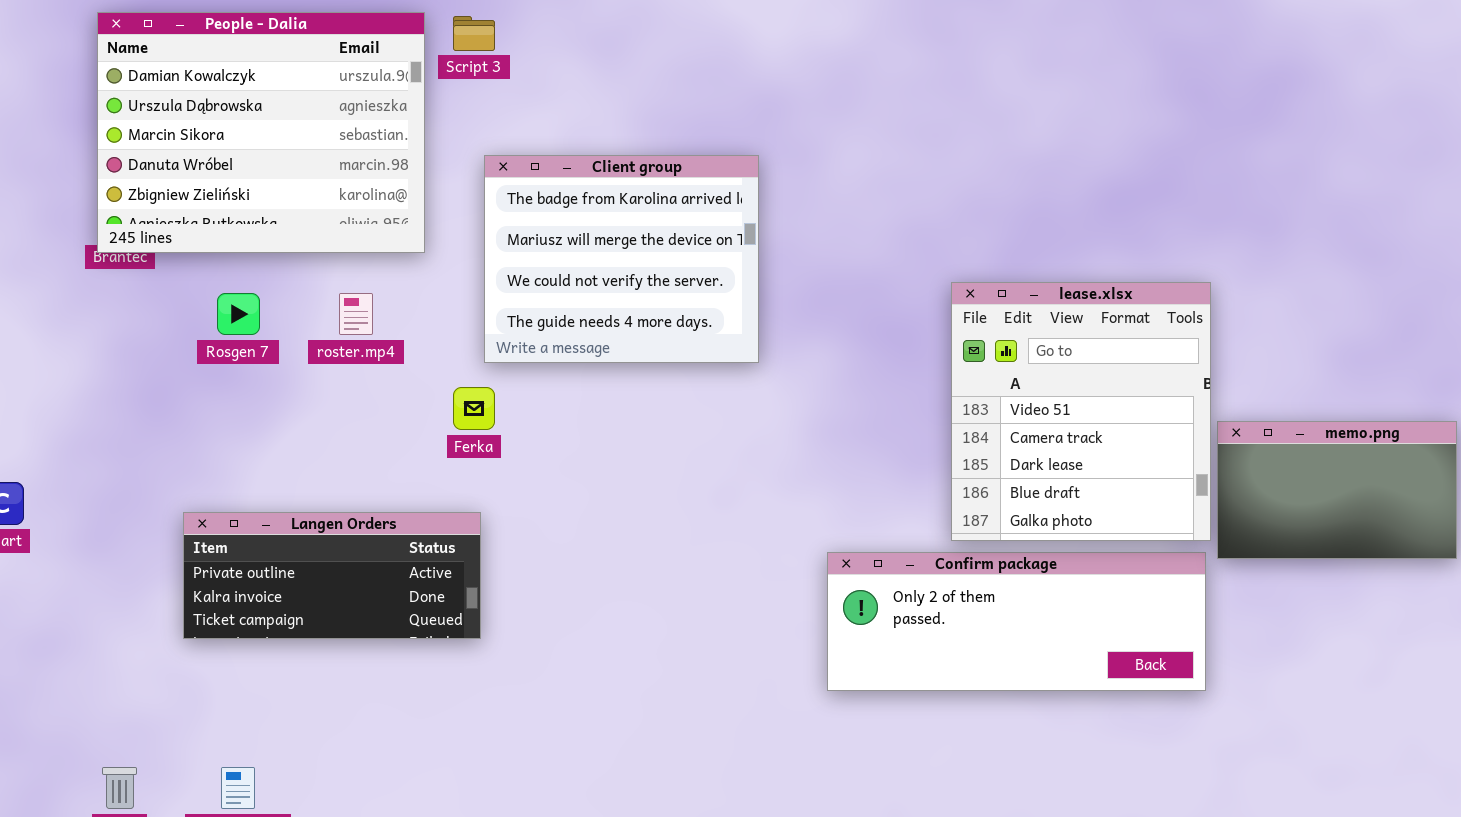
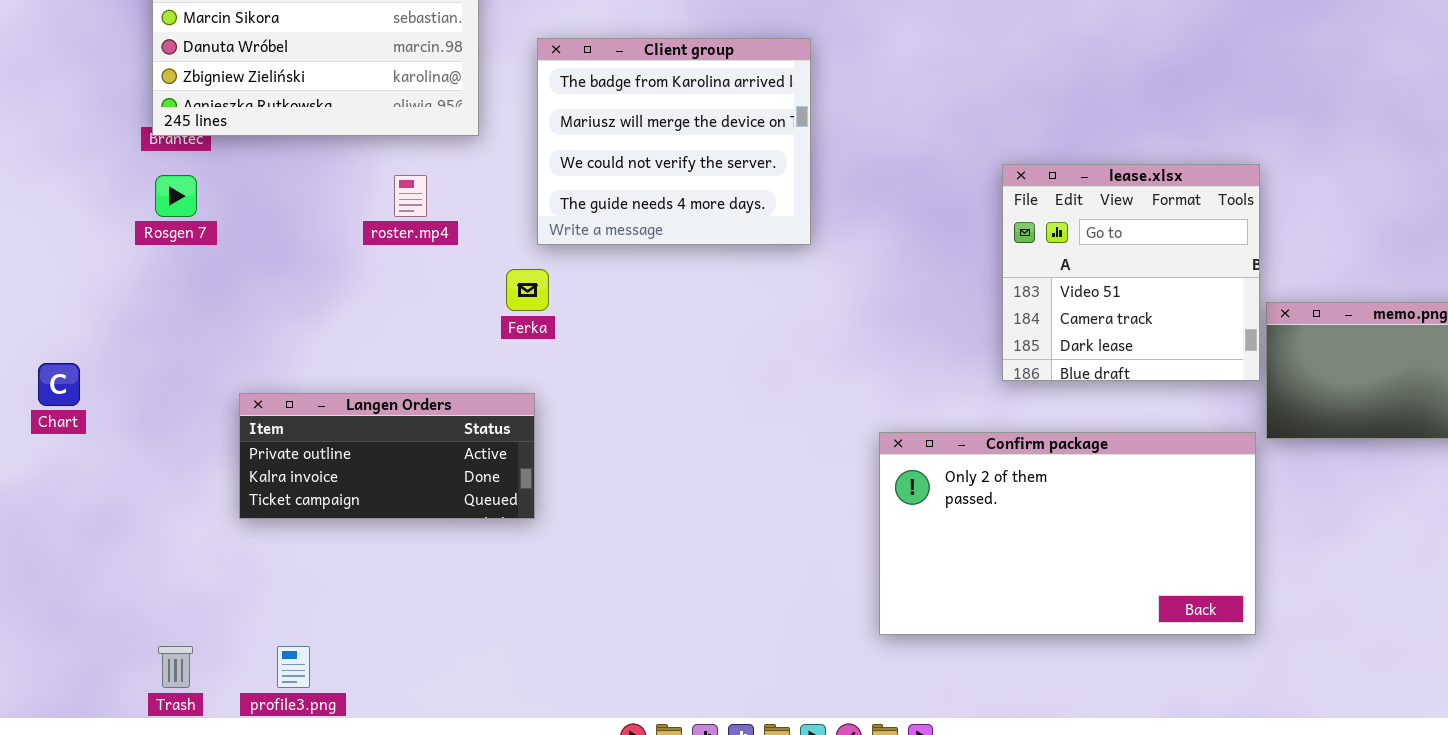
lease.xlsx: [951,282,1211,541] -> [1002,164,1260,381], resized
Rosgen 7: [217,293,260,335] -> [155,175,197,217], moved
Confirm package: [827,552,1206,691] -> [879,432,1256,635], resized

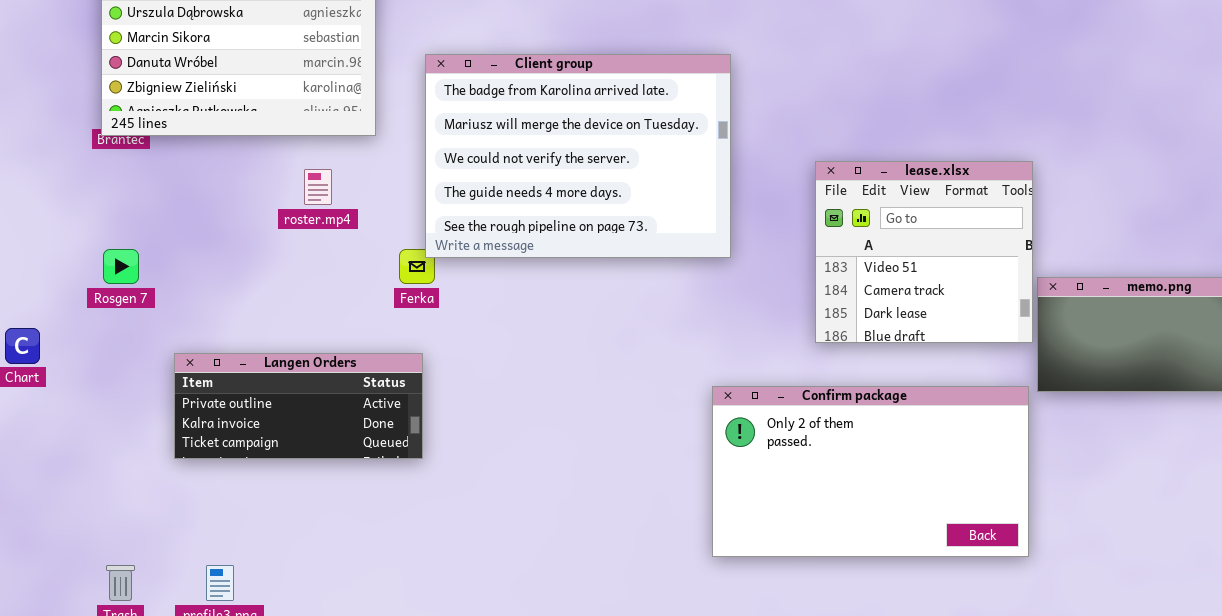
Client group: [537,38,811,245] -> [425,54,731,258], resized
Rosgen 7: [155,175,197,217] -> [103,249,139,284], moved

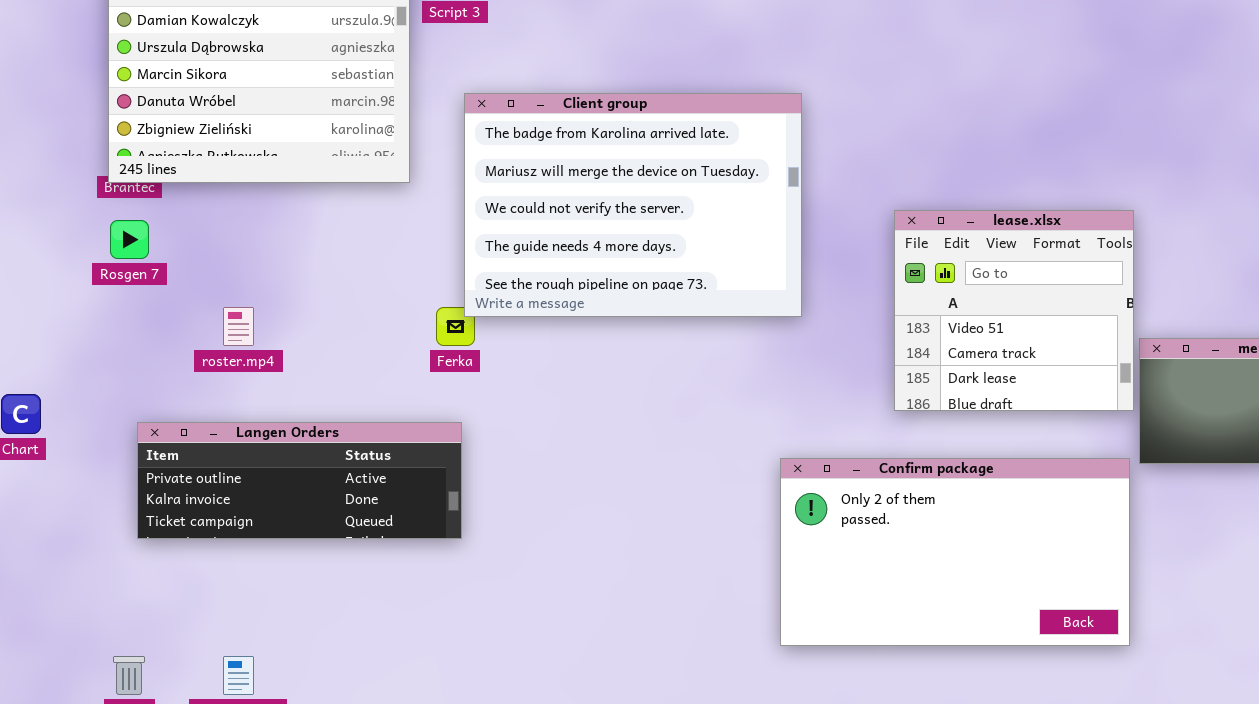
roster.mp4: [304,169,332,205] -> [223,307,254,346], moved
Rosgen 7: [103,249,139,284] -> [110,220,149,259], moved
Langen Orders: [174,353,423,459] -> [137,422,462,539], resized

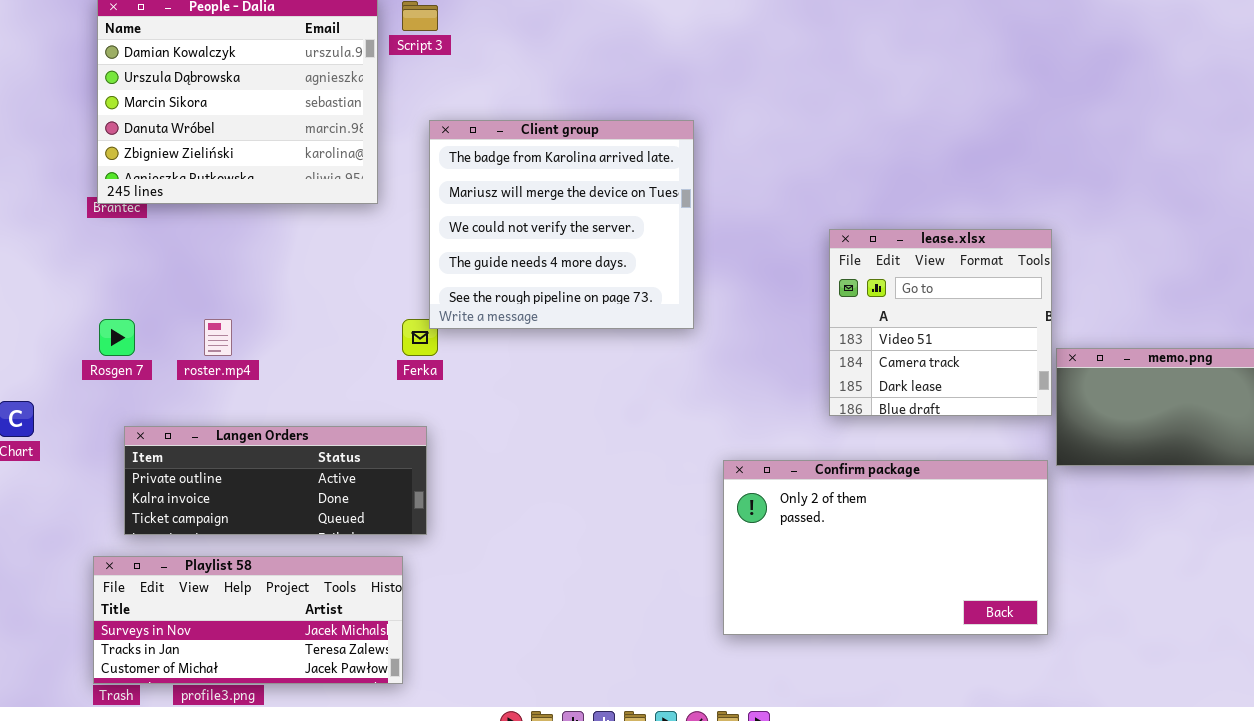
Client group: [464,93,802,317] -> [429,120,694,329], resized
Rosgen 7: [110,220,149,259] -> [99,319,135,356], moved
Playlist 58: none -> [93,556,403,684], opened

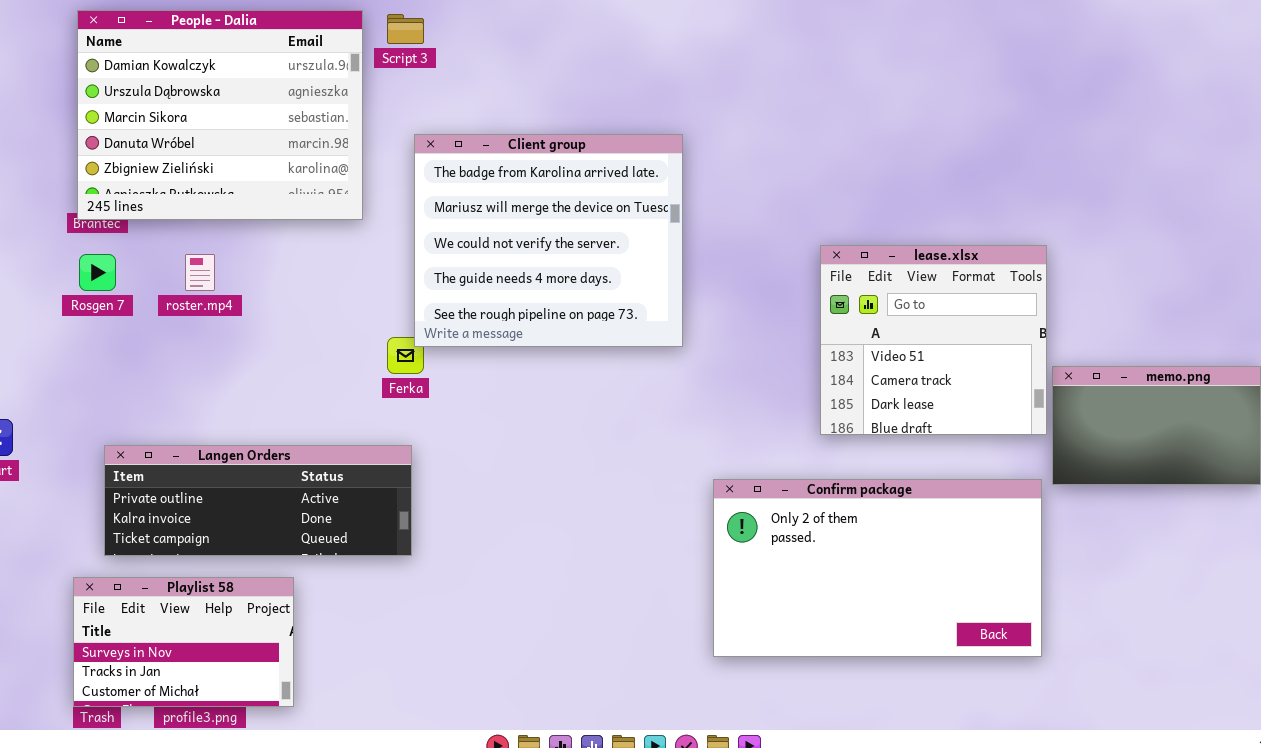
Rosgen 7: [99,319,135,356] -> [79,254,116,291], moved
roster.mp4: [204,319,232,356] -> [185,254,215,291], moved
Playlist 58: [93,556,403,684] -> [73,577,294,707], resized

